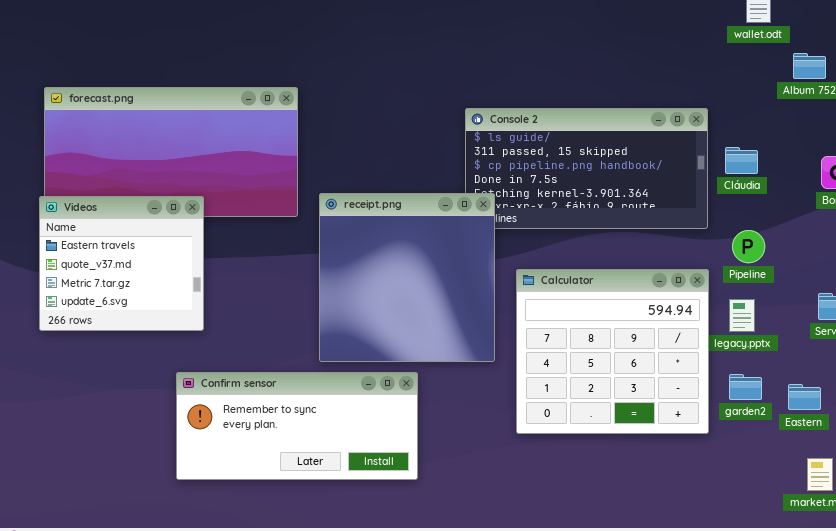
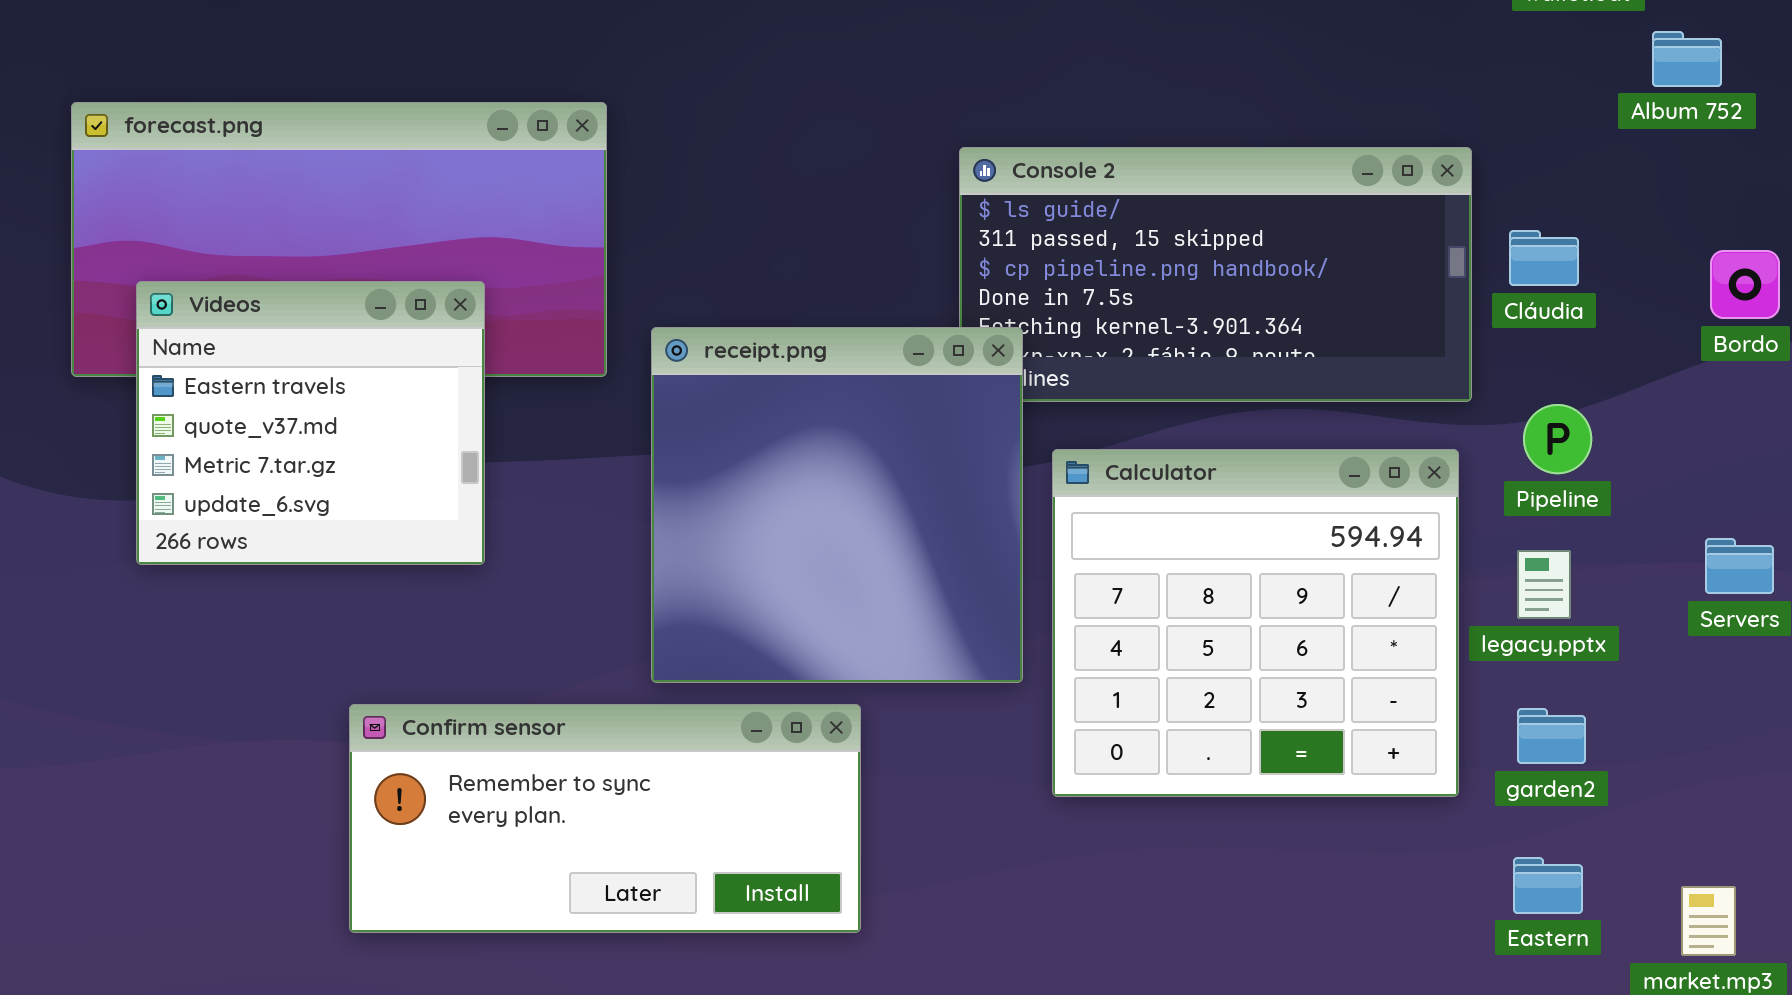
Videos: [39,196,204,331] -> [136,281,485,565], moved
Calculator: [516,269,709,434] -> [1052,449,1459,797], moved
Eastern: [788,384,821,410] -> [1513,857,1583,914], moved

